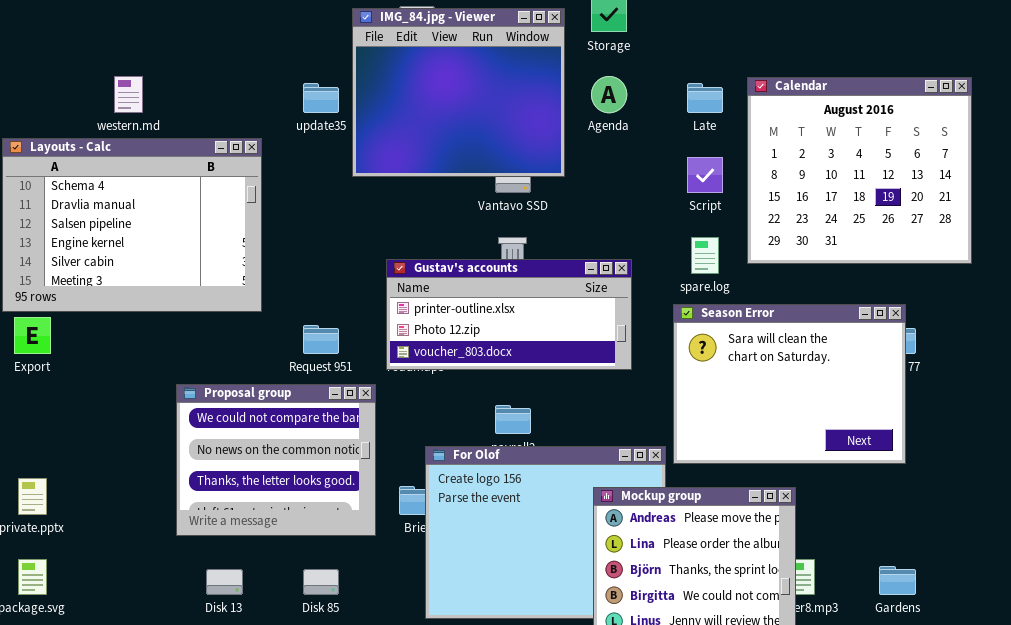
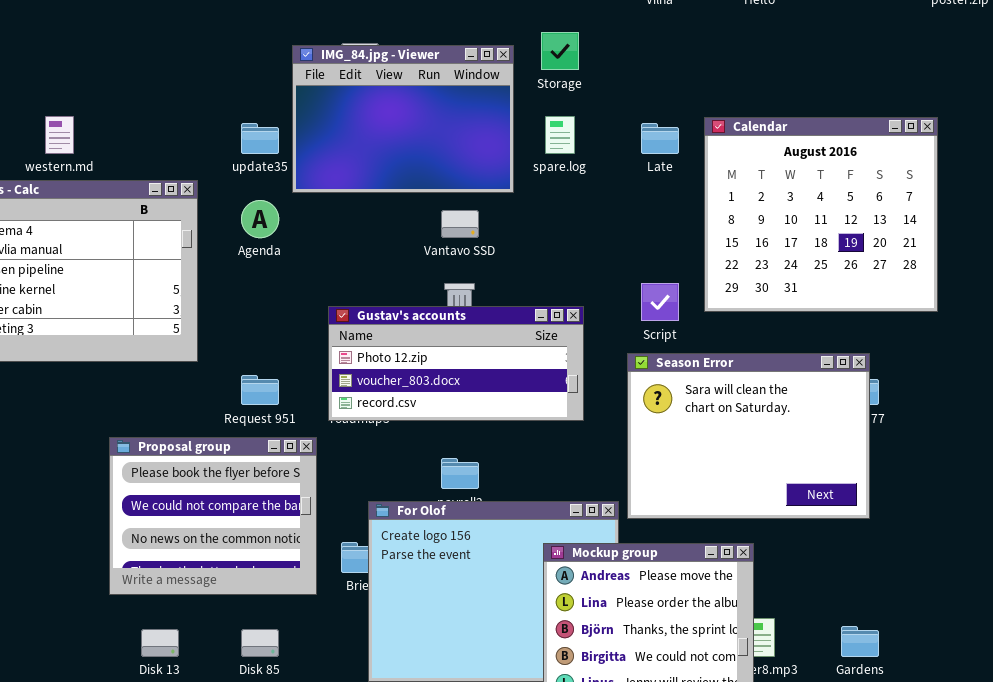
IMG_84.jpg - Viewer: [352,8,565,177] -> [292,45,514,193], resized
Agenda: [591,76,627,113] -> [241,200,279,238], moved
Script: [687,157,723,193] -> [641,283,679,321], moved
spare.log: [691,237,719,274] -> [545,116,575,154], moved
Gustav's accounts: [386,259,632,370] -> [328,306,584,421], scrolled down 1 row
Proposal group: [176,384,376,536] -> [109,437,317,595], scrolled up 1 row

